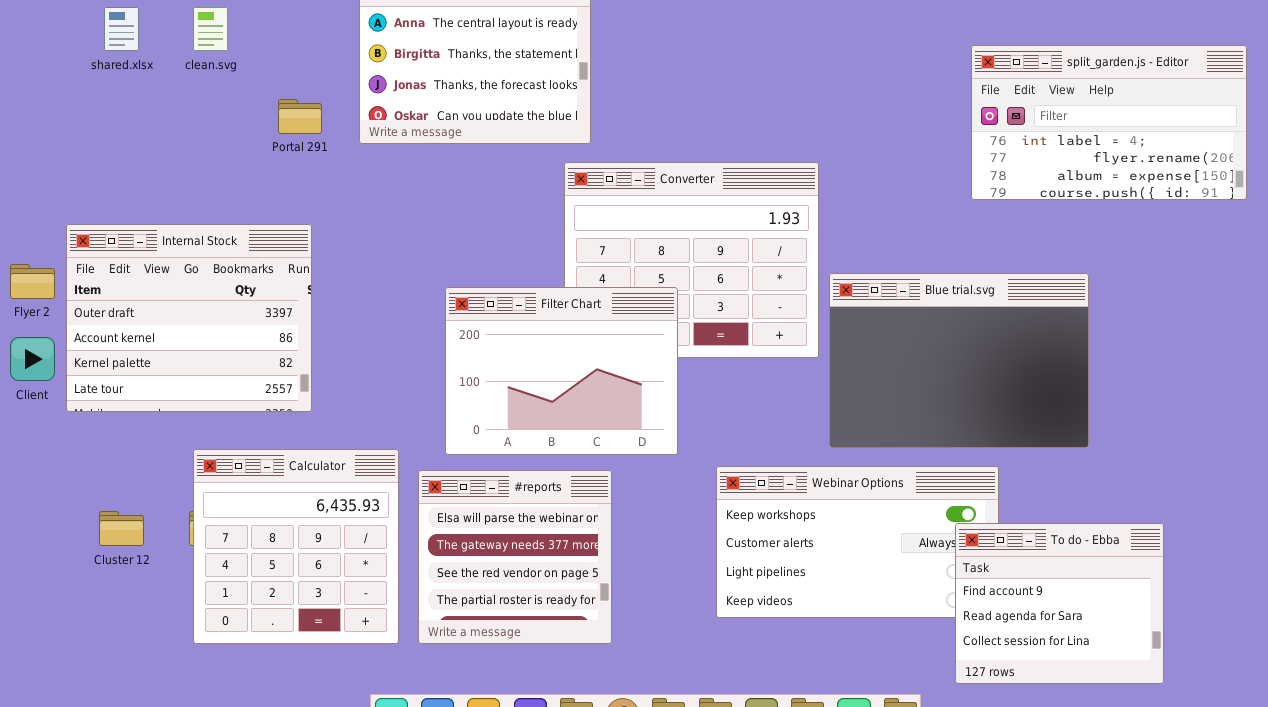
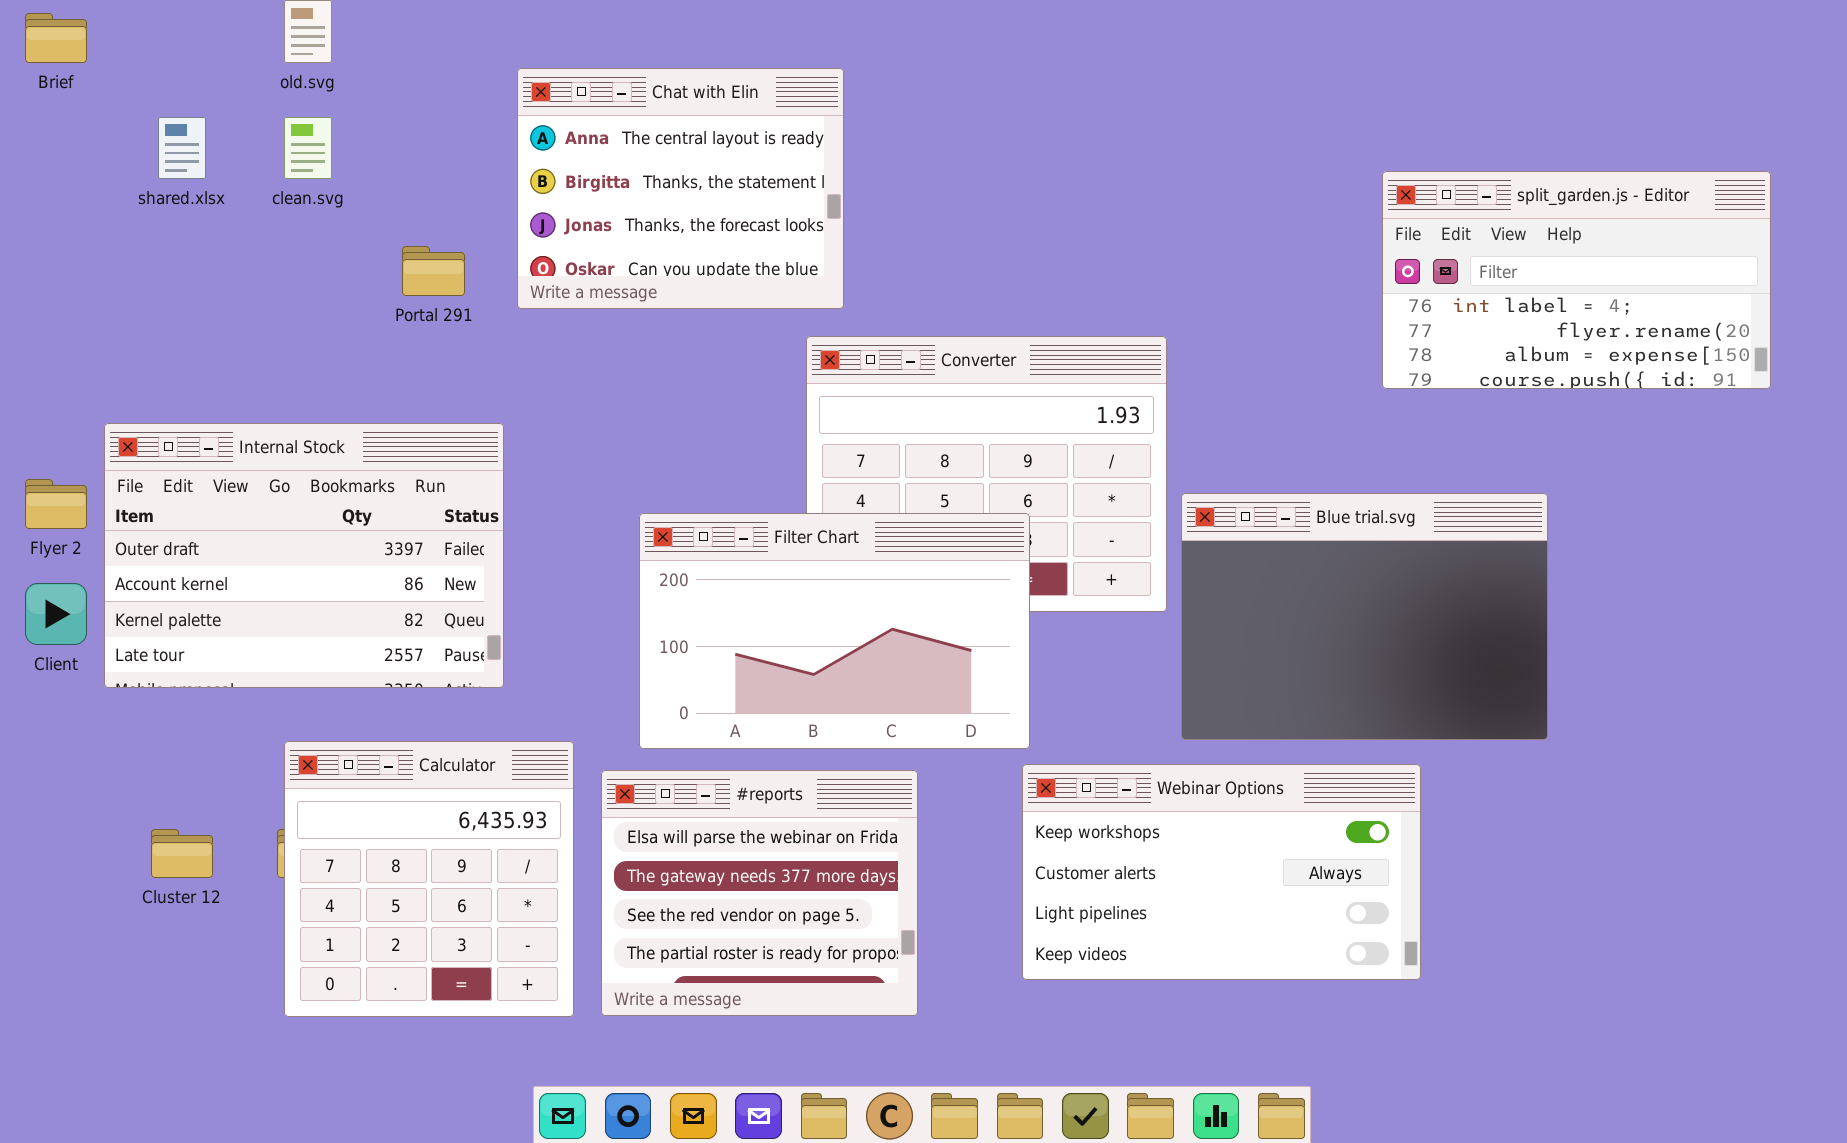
Internal Stock: [66,224,312,412] -> [104,423,504,688], resized
Filter Chart: [445,287,678,455] -> [639,513,1030,749], resized
#reports: [418,470,612,644] -> [601,770,918,1016], resized
To do - Ebba: [955,523,1164,684] -> none, closed

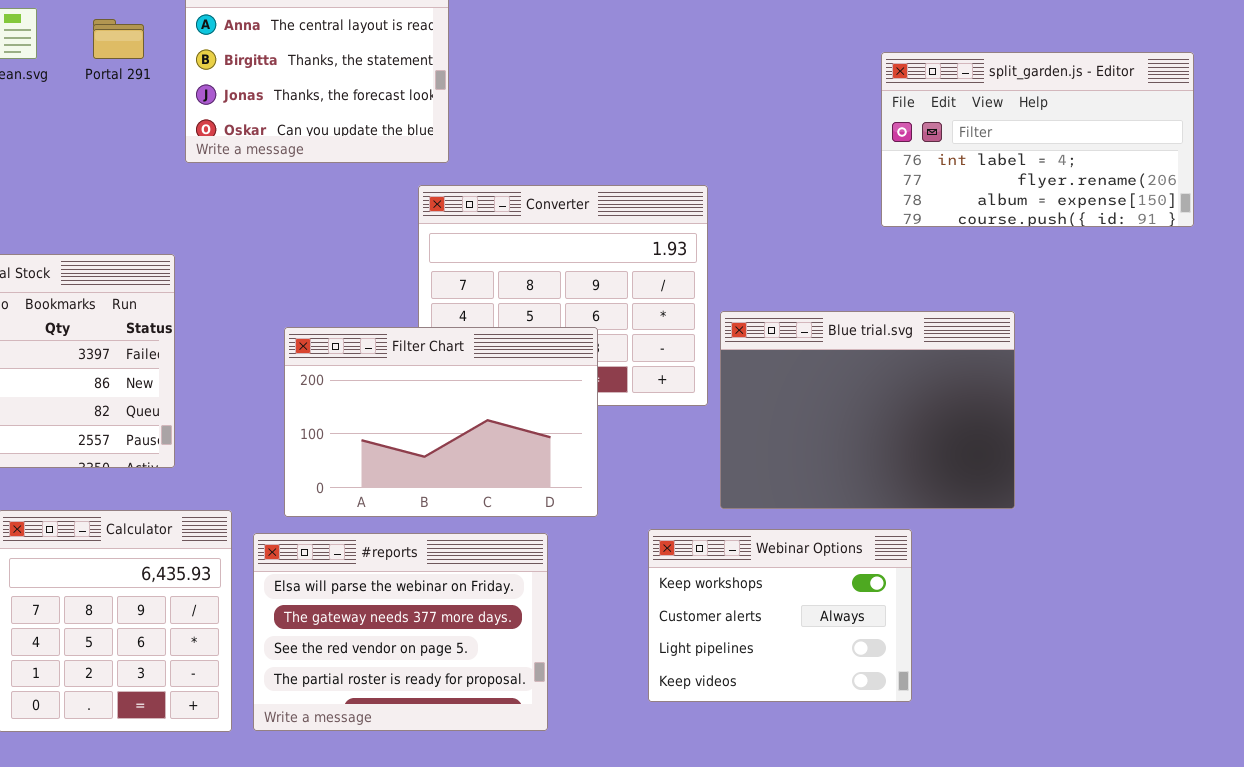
Portal 291: [402,246,465,296] -> [93,19,144,59], moved
Webinar Options: [1022,764,1421,980] -> [648,529,912,702], resized
#reports: [601,770,918,1016] -> [253,533,548,731], resized

